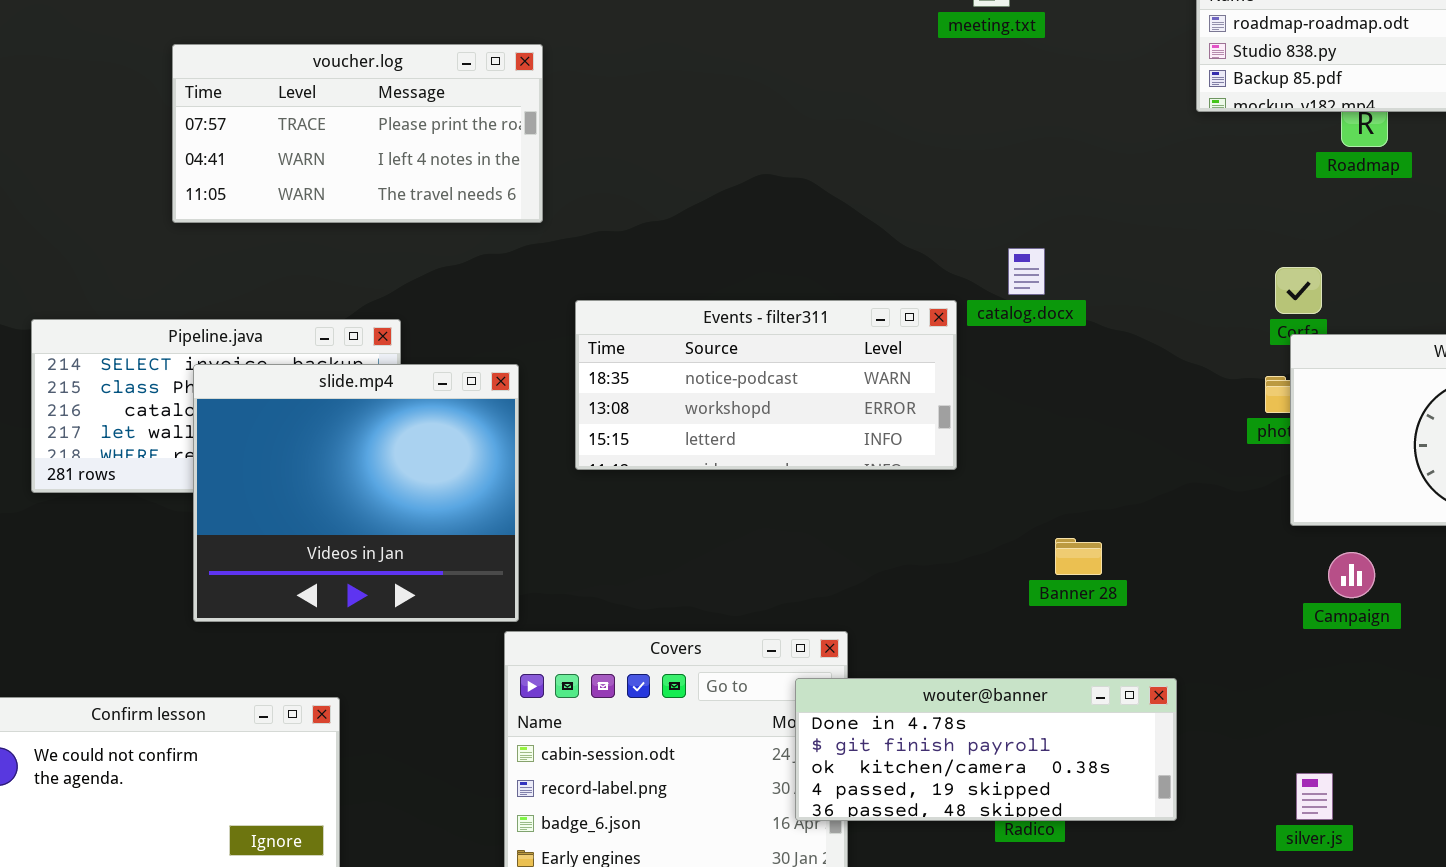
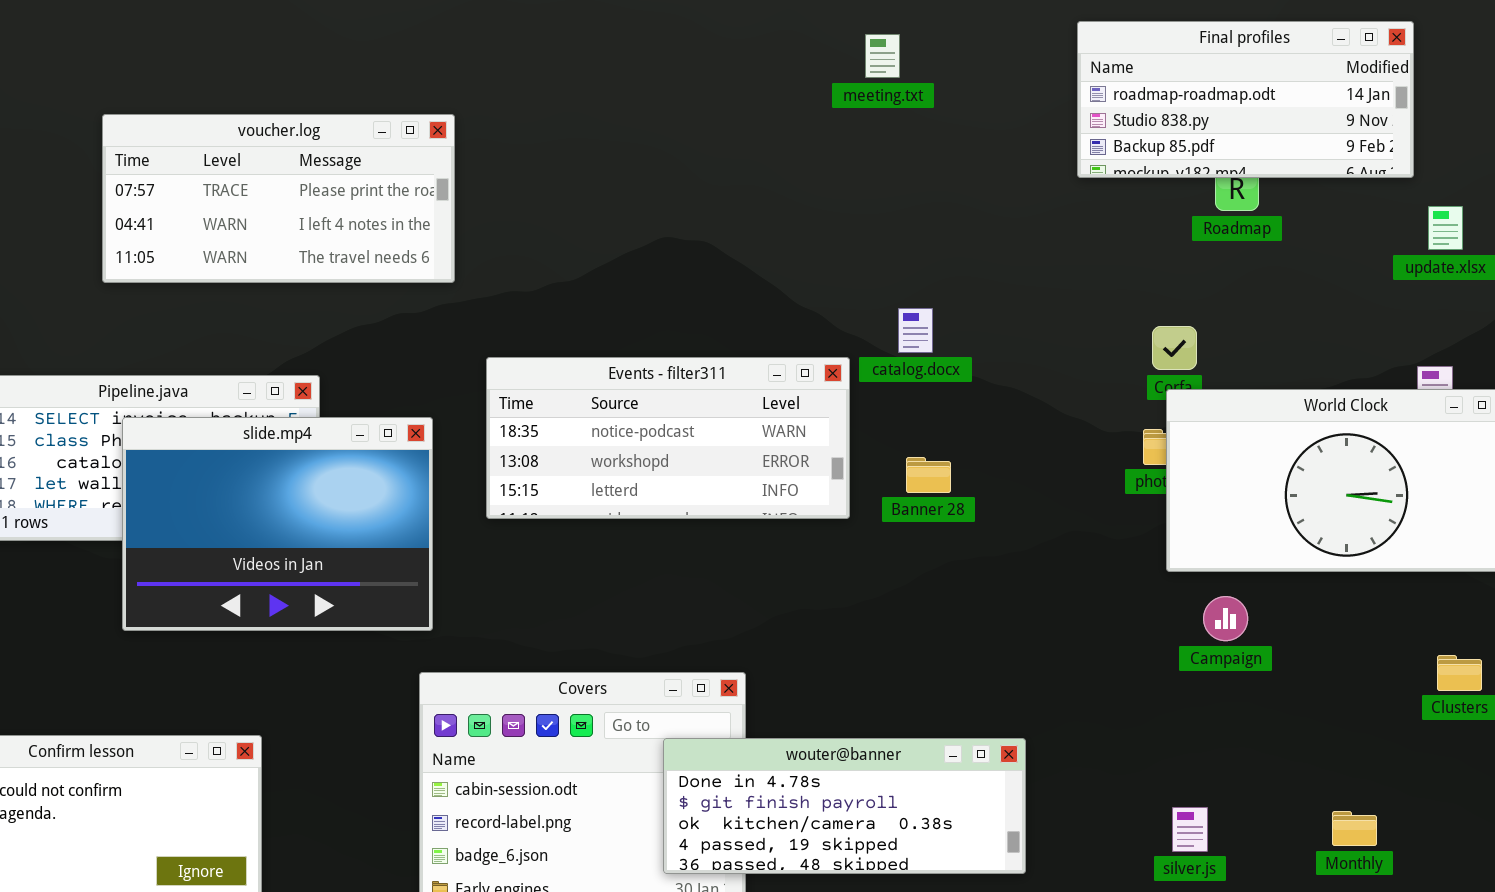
slide.mp4: [193,364,519,622] -> [122,417,433,631], resized
Banner 28: [1055,538,1102,575] -> [906,457,951,493], moved
wouter@banner: [795,678,1177,821] -> [663,738,1026,874], moved

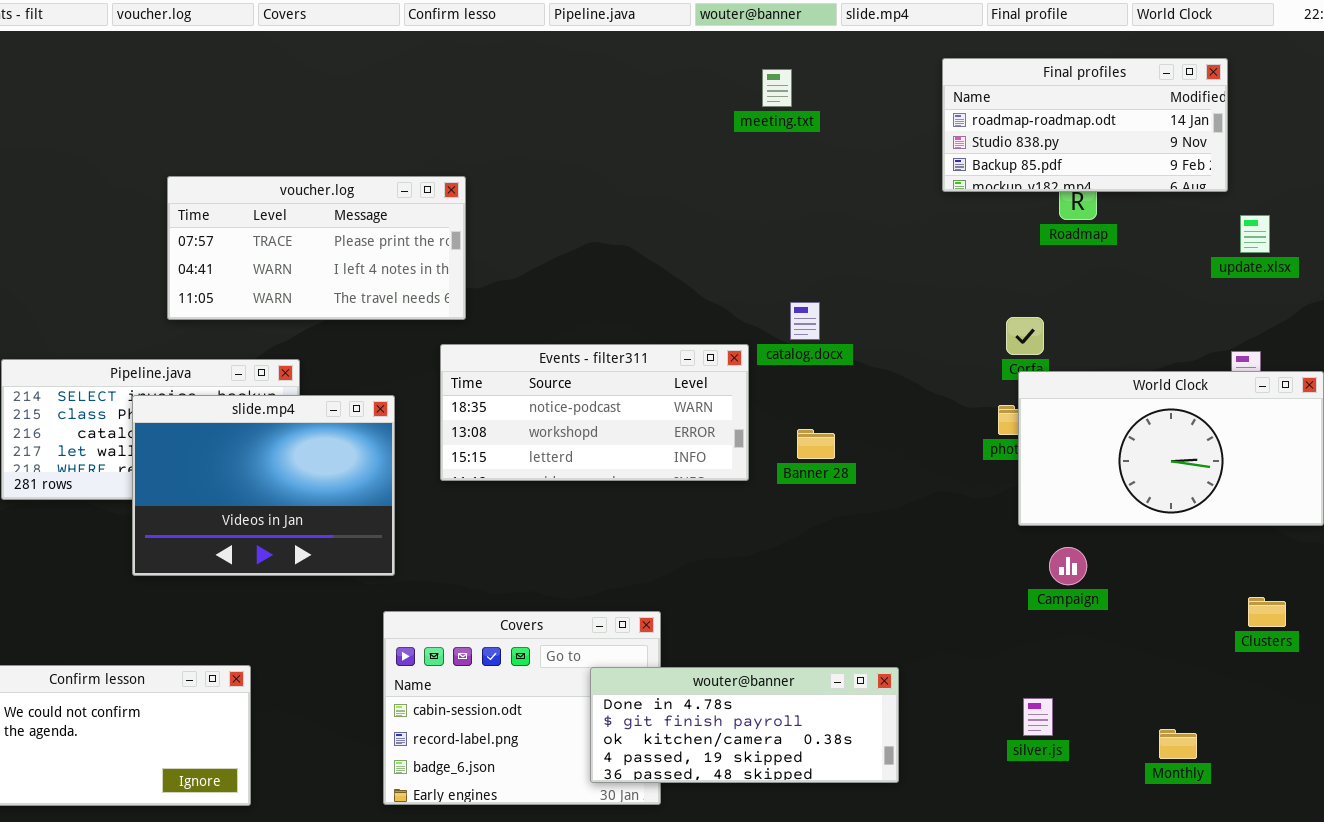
voucher.log: [102,114,455,283] -> [167,176,466,320], moved
silver.js: [1172,807,1208,852] -> [1023,698,1053,736], moved

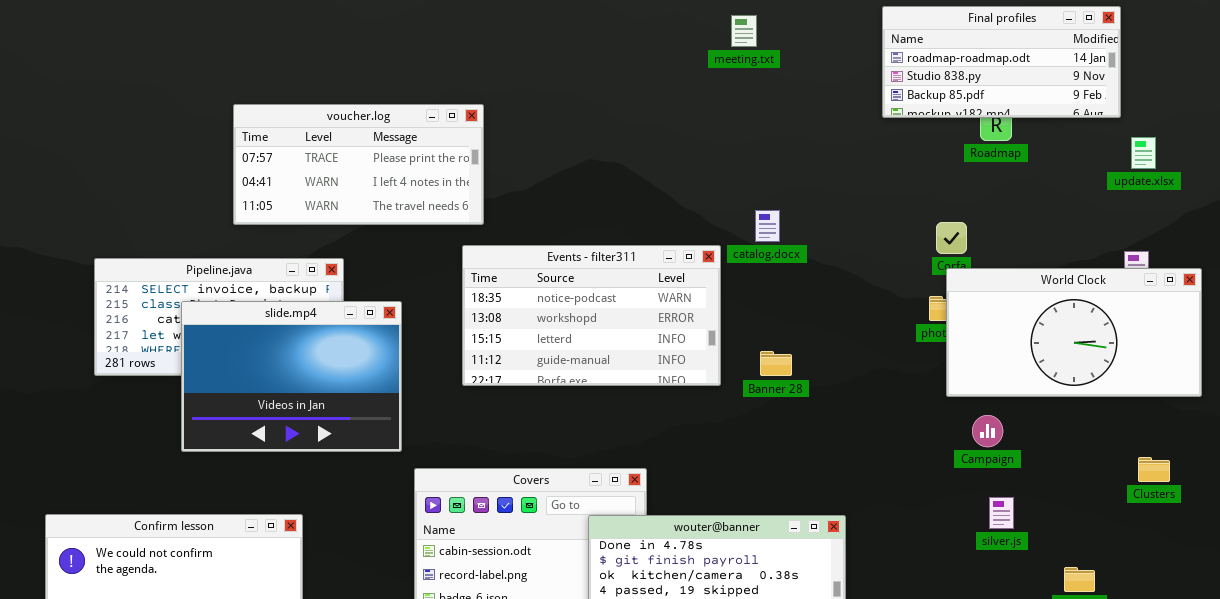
Events - filter311: [440,344,749,481] -> [462,245,721,386], resized
slide.mp4: [132,395,395,576] -> [181,301,402,452], moved
Banner 28: [797,429,835,459] -> [760,351,792,376], moved
silver.js: [1023,698,1053,736] -> [989,497,1014,529], moved

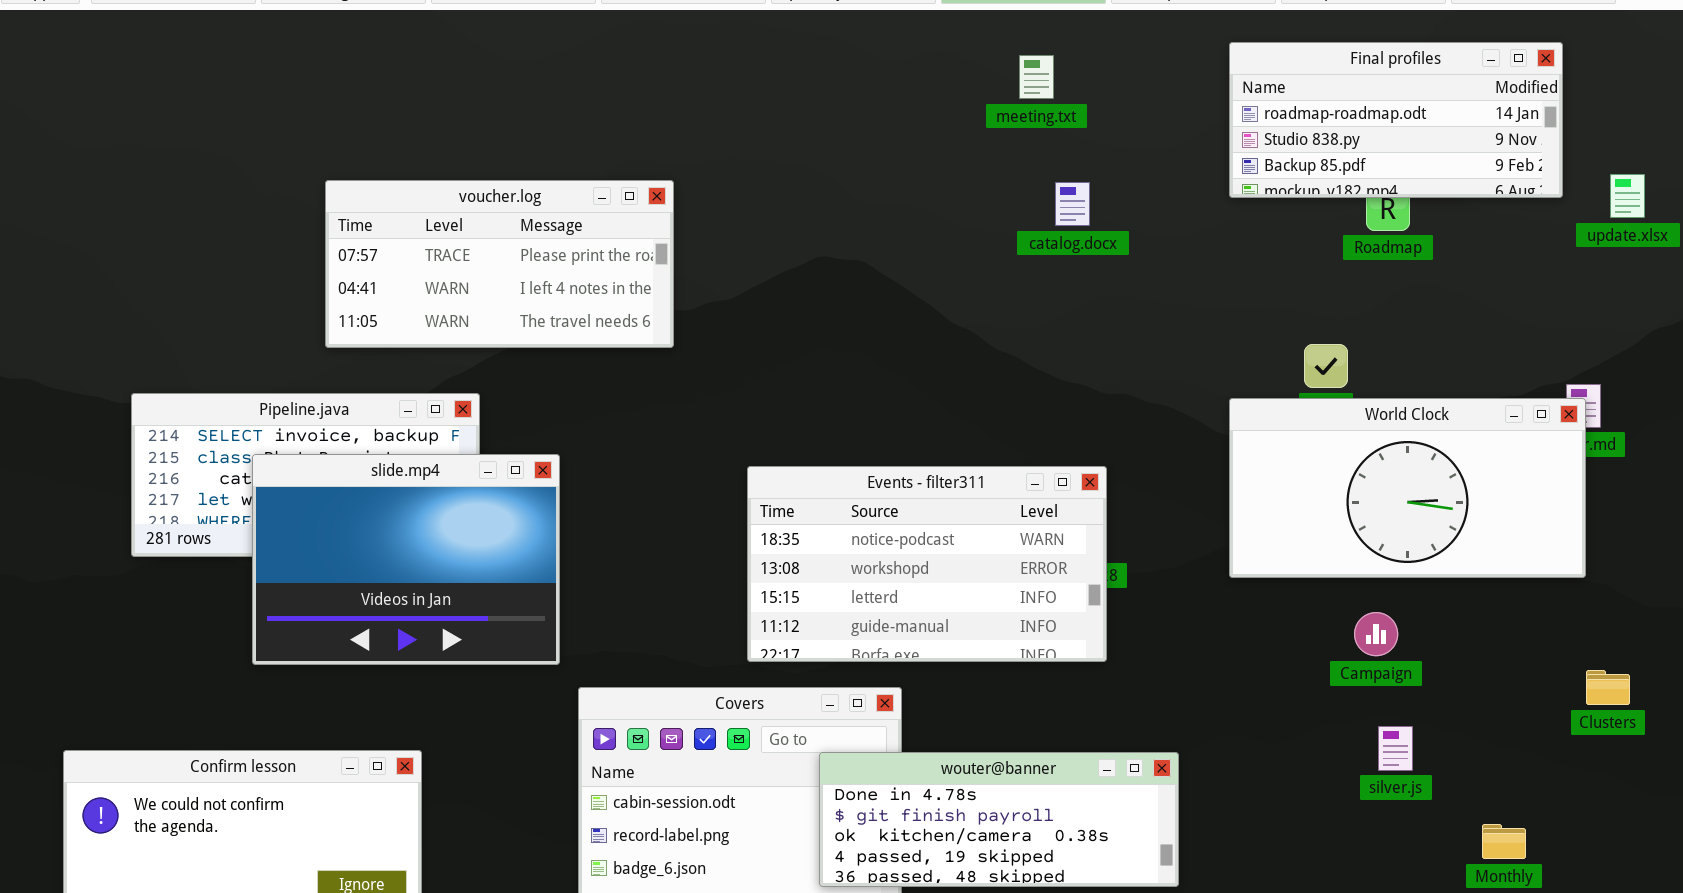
update.xlsx: [1131,137,1156,169] -> [1610,174,1645,218], moved
catalog.docx: [755,210,780,242] -> [1055,182,1090,226], moved
Events - filter311: [462,245,721,386] -> [747,466,1107,662], moved
World Clock: [946,268,1202,397] -> [1229,398,1586,578], moved

